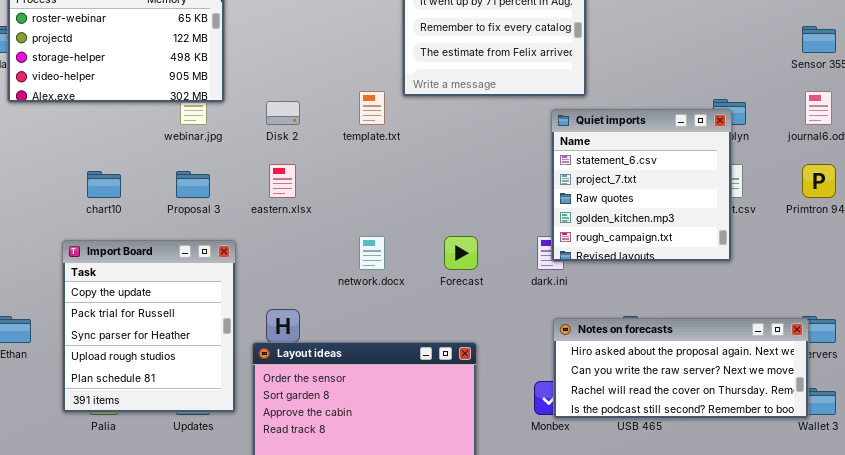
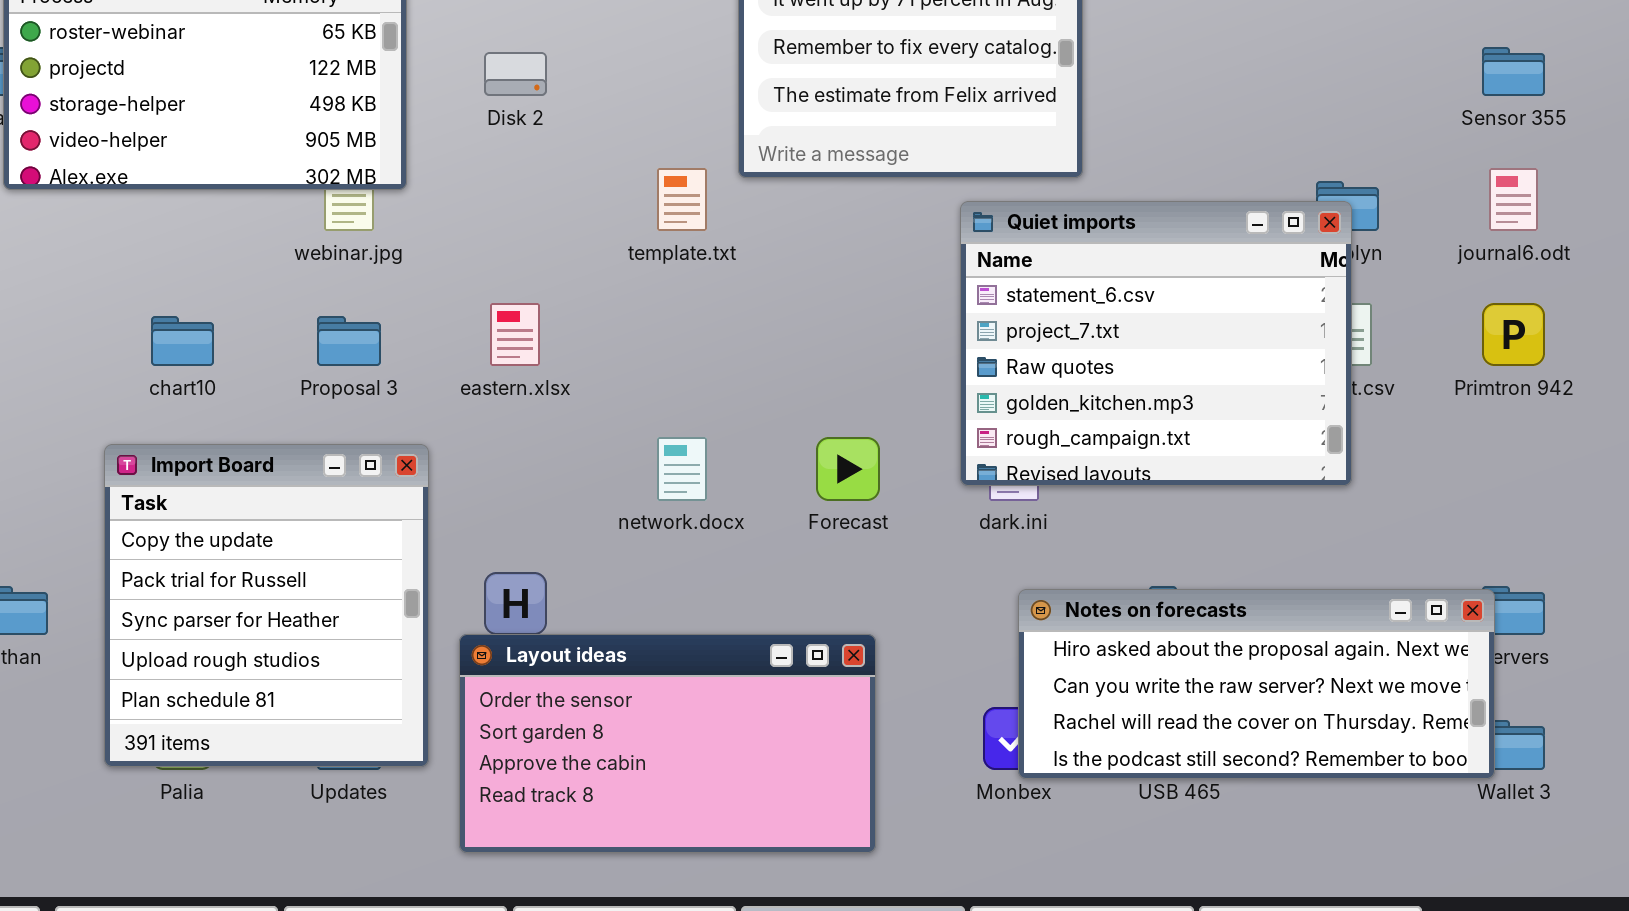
Disk 2: [266,101,300,125] -> [484,52,547,96], moved
Quiet imports: [551,109,732,262] -> [960,201,1352,486], resized

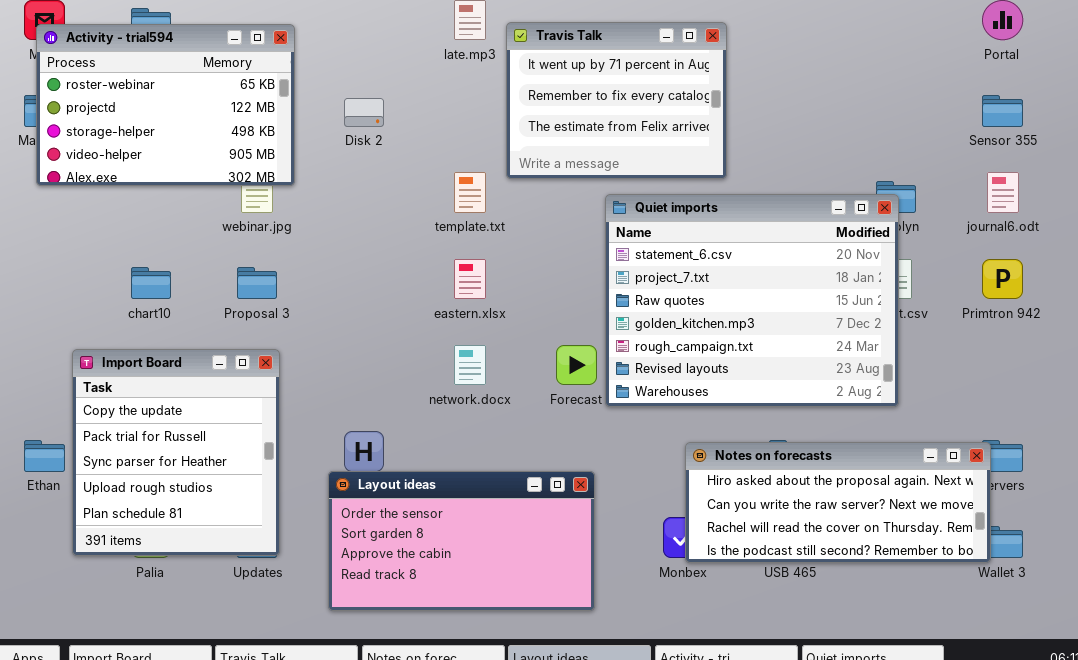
Quiet imports: [960,201,1352,486] -> [605,194,899,407], resized
eastern.xlsx: [490,303,540,366] -> [454,259,486,299], moved
Import Board: [104,444,429,767] -> [72,349,280,556], moved

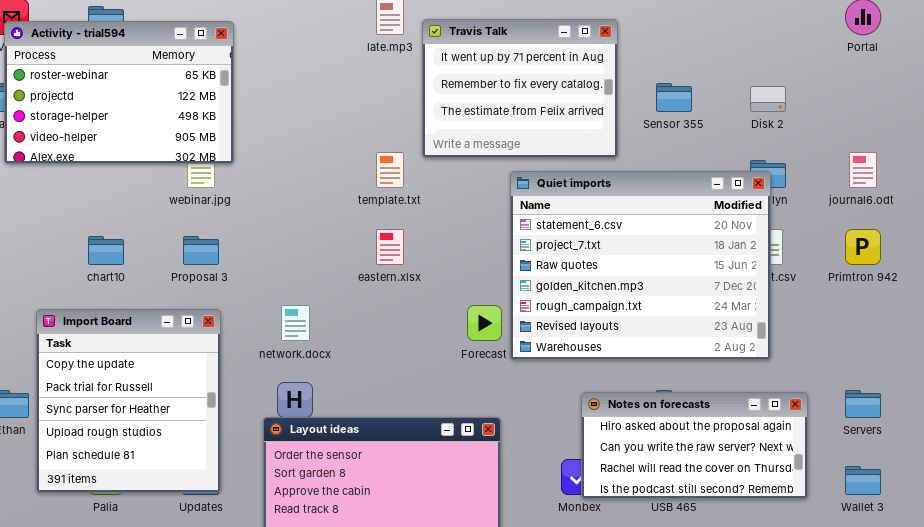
Sensor 355: [982,95,1023,127] -> [656,83,692,112], moved
Disk 2: [344,98,384,127] -> [750,86,786,112], moved
network.docx: [454,345,486,385] -> [281,305,310,341], moved
Notes on forecasts: [685,442,991,563] -> [581,392,808,499], resized

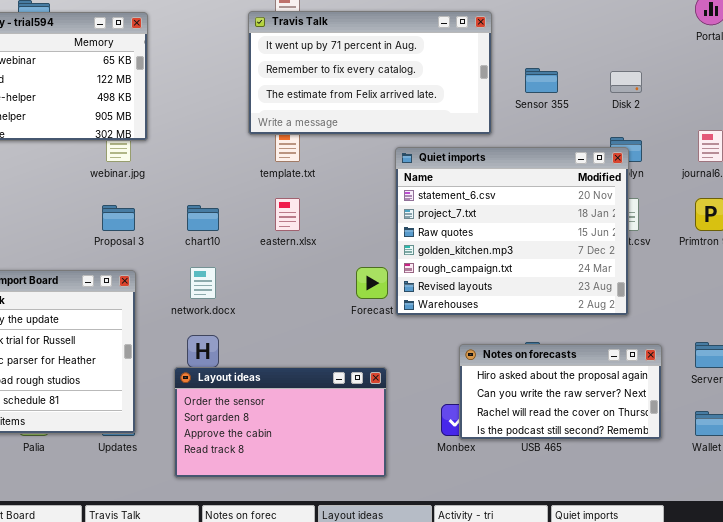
Travis Talk: [422,19,618,158] -> [248,11,492,135], resized
chart10: [88,236,124,265] -> [187,205,219,231], moved

